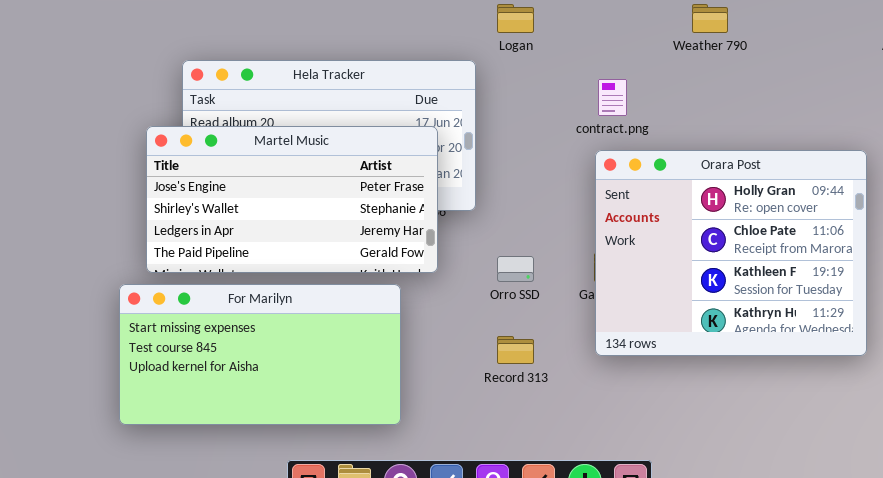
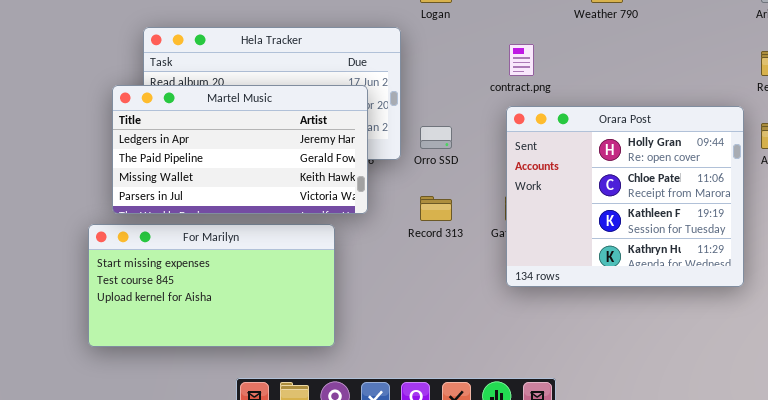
Martel Music: [146,126,438,273] -> [112,85,368,214], scrolled down 2 rows
Orro SSD: [497,256,534,282] -> [420,126,452,149], moved
Record 313: [497,336,534,364] -> [420,196,452,221], moved

